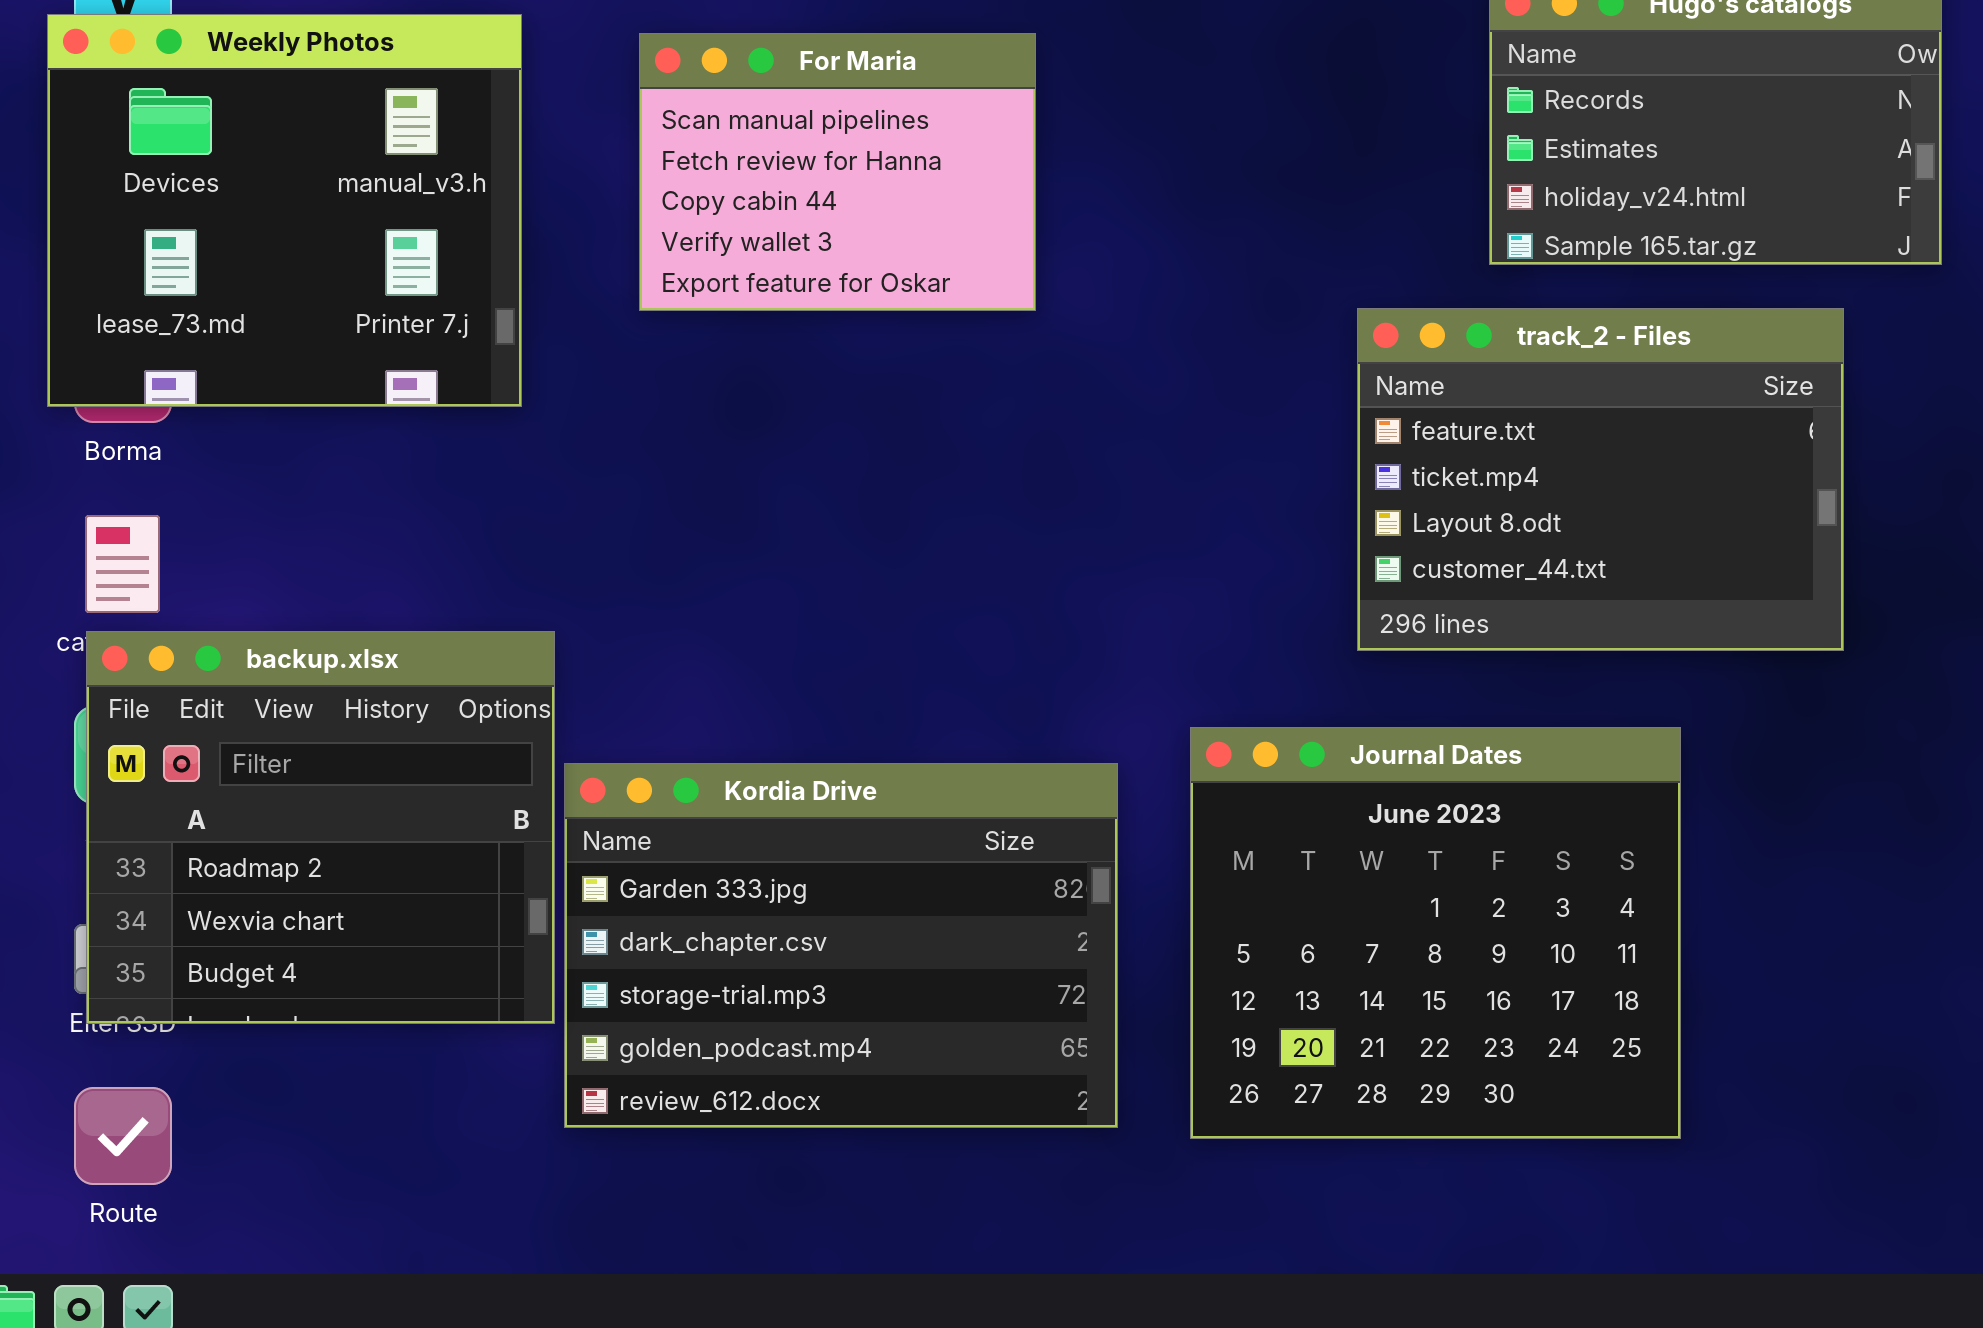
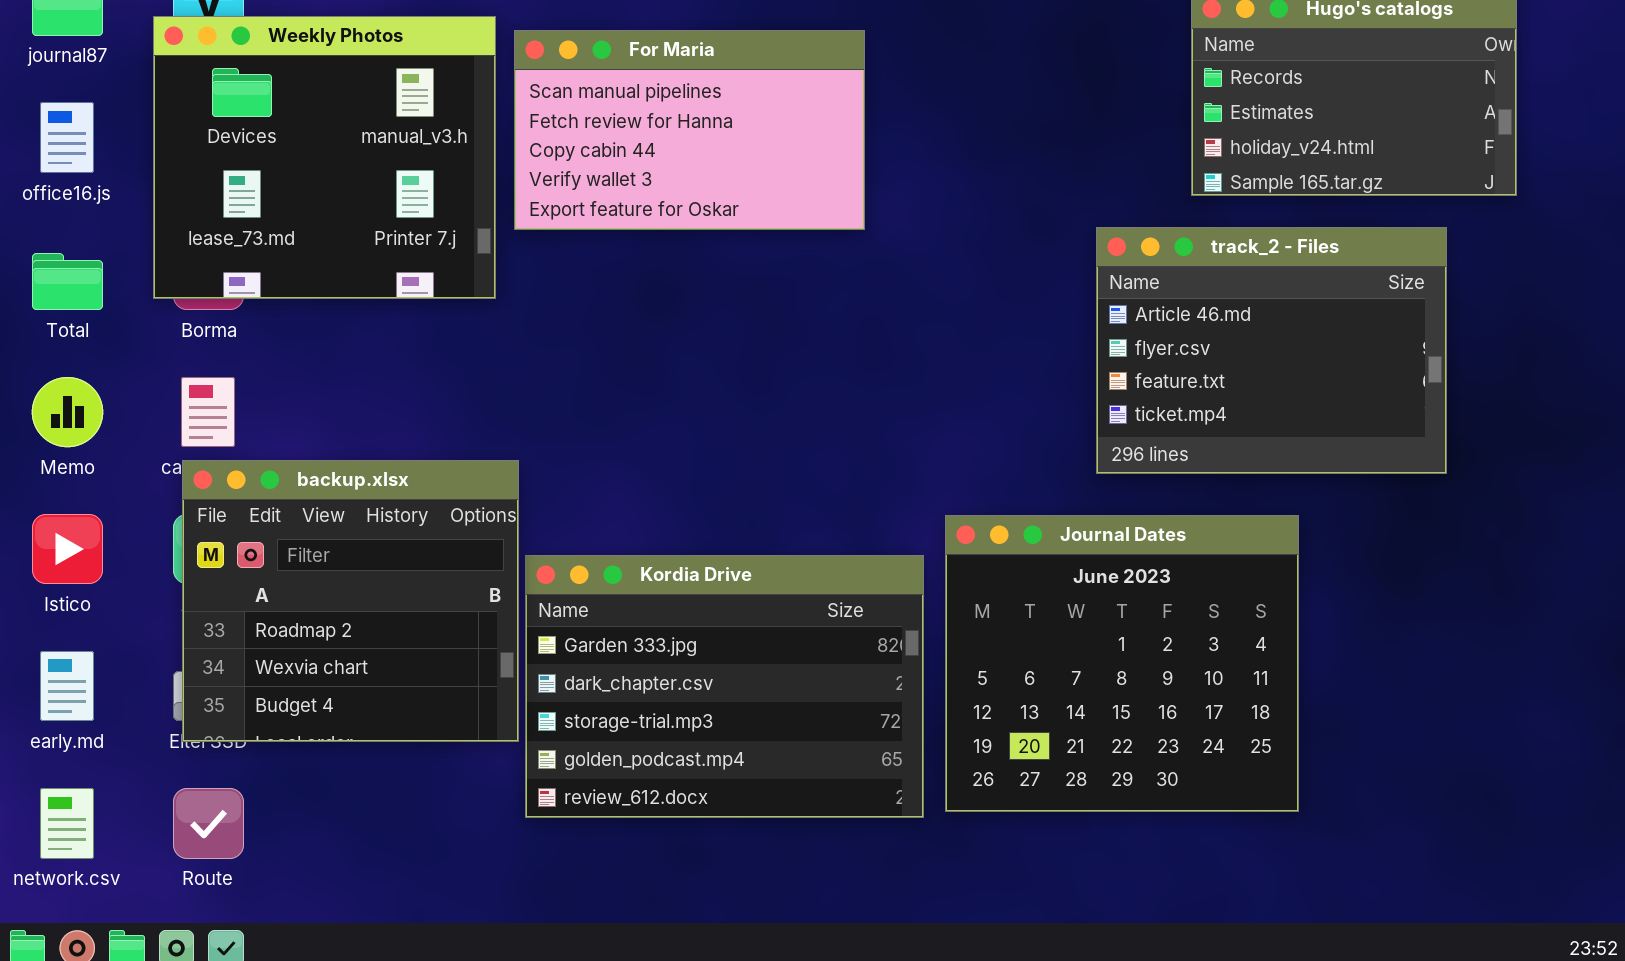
For Maria: [639,33,1036,311] -> [514,30,865,230], resized
track_2 - Files: [1357,308,1844,651] -> [1096,227,1447,474], scrolled up 2 rows
Journal Dates: [1190,727,1681,1139] -> [945,515,1299,812], moved

